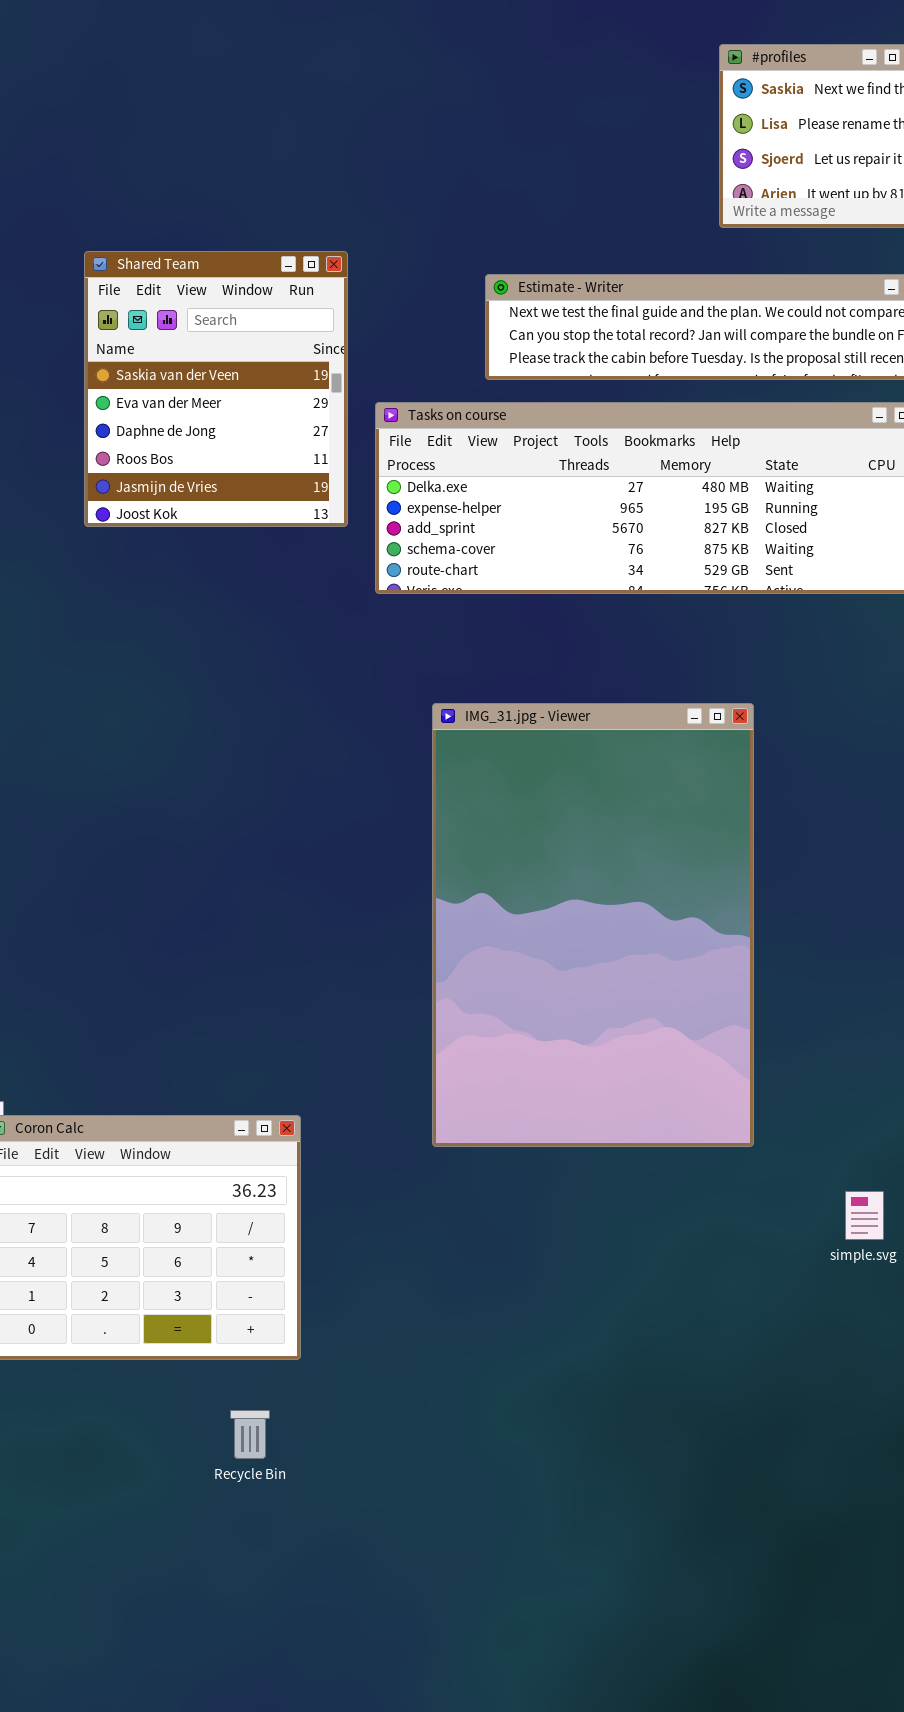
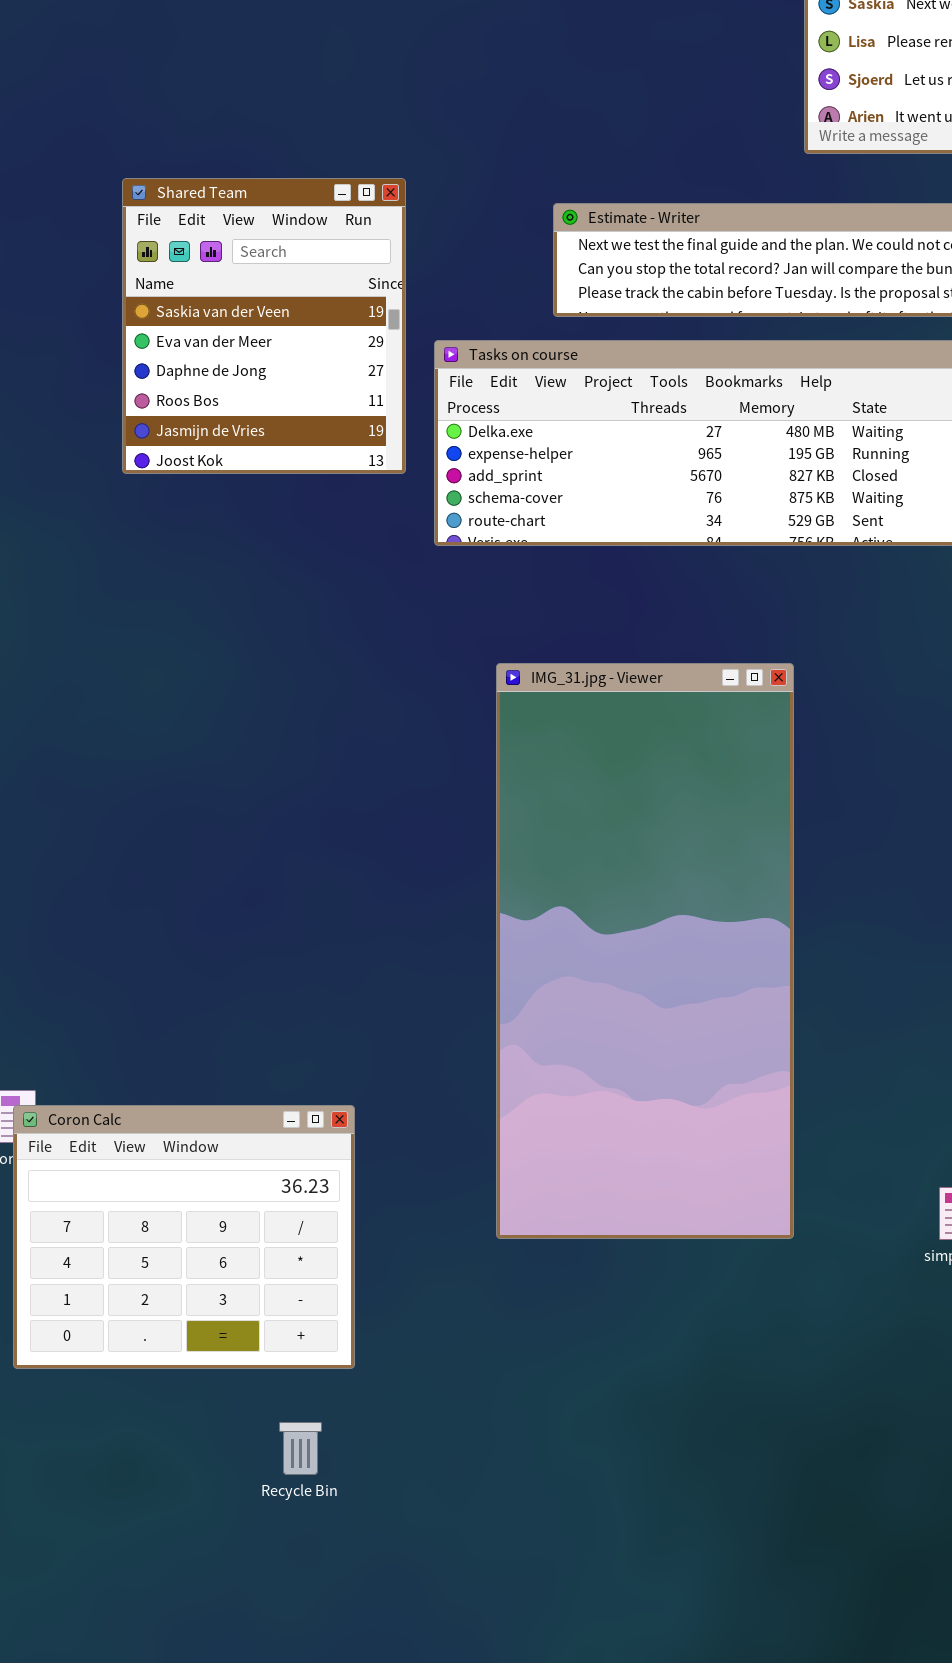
IMG_31.jpg - Viewer: [432,703,754,1147] -> [496,663,794,1239], resized

